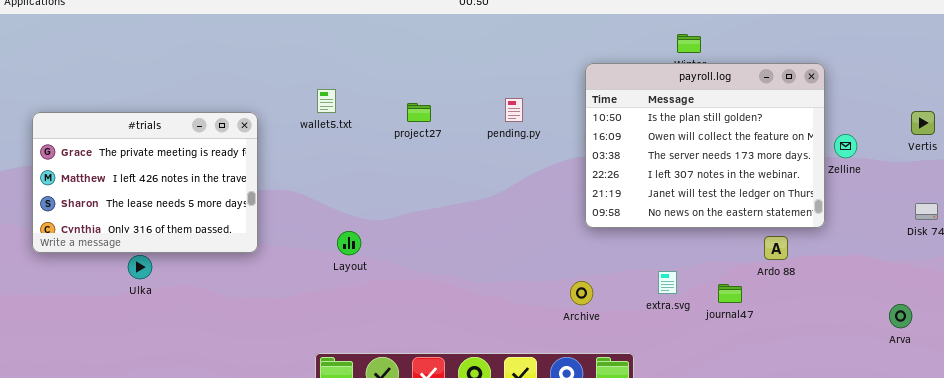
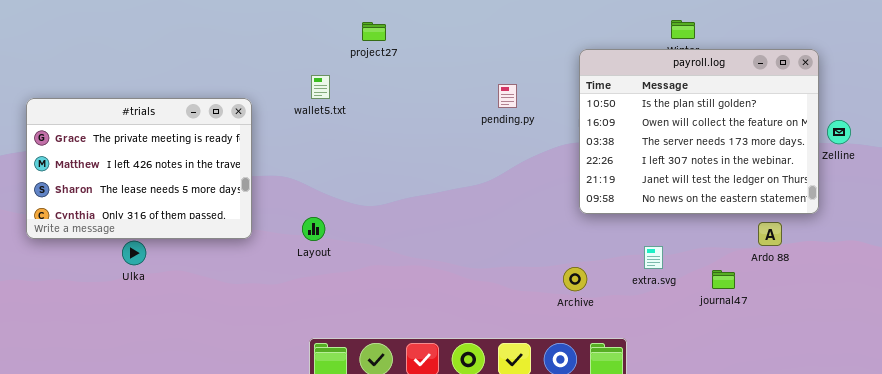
project27: [407,103,431,122] -> [362,22,386,41], moved
Layout: [337,231,361,255] -> [302,217,325,241], moved
extra.svg: [658,271,677,294] -> [644,246,663,269], moved

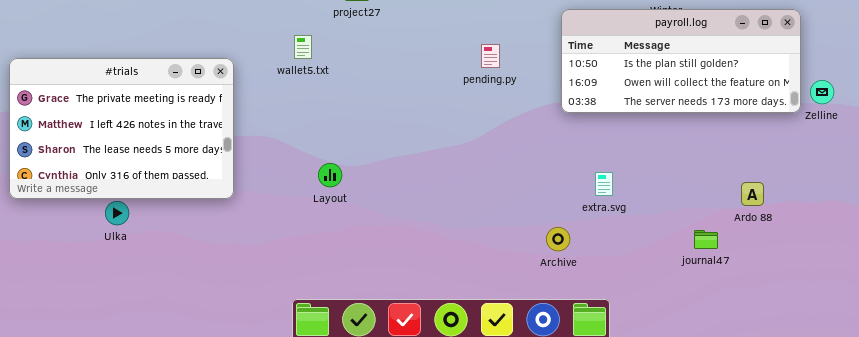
payroll.log: [579,49,819,214] -> [561,9,801,113], resized
Layout: [302,217,325,241] -> [318,163,342,187], moved
extra.svg: [644,246,663,269] -> [595,172,613,196], moved

